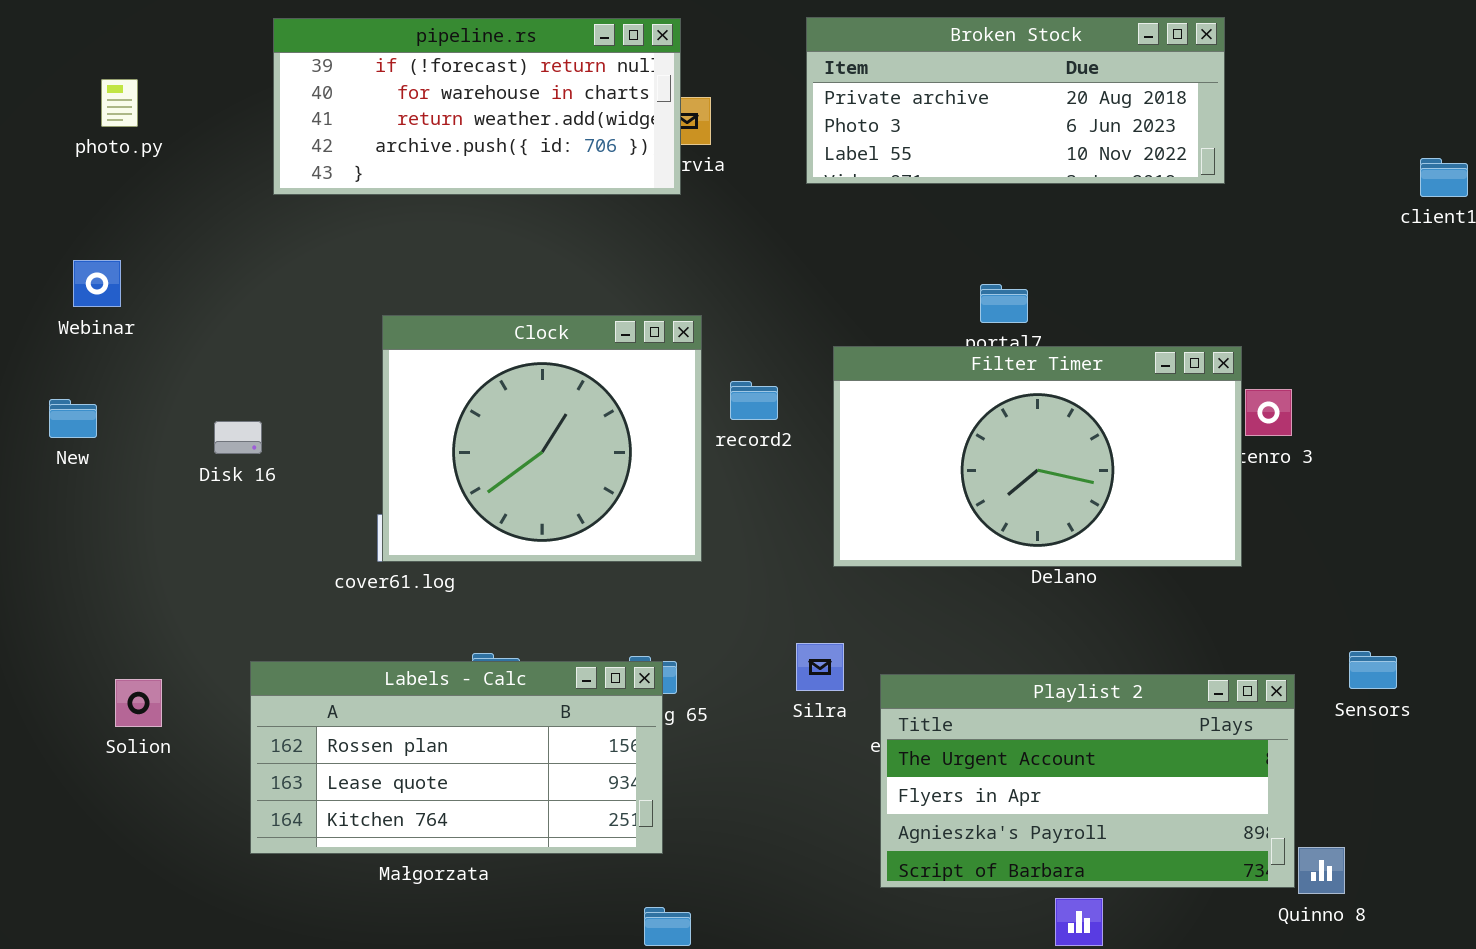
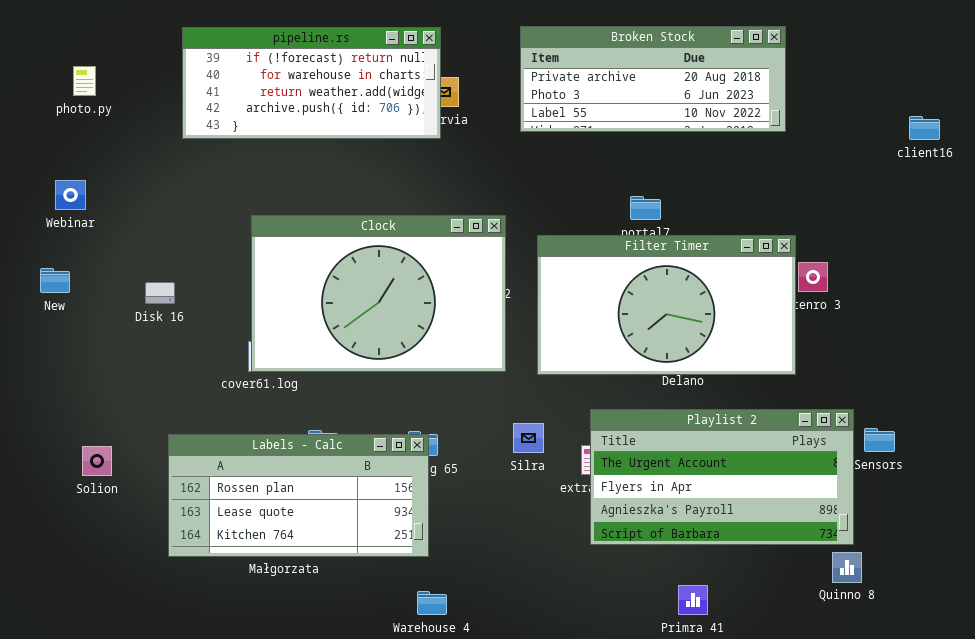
Clock: [382,315,702,562] -> [251,215,506,372], resized
Playlist 2: [880,674,1295,888] -> [590,409,854,545], moved

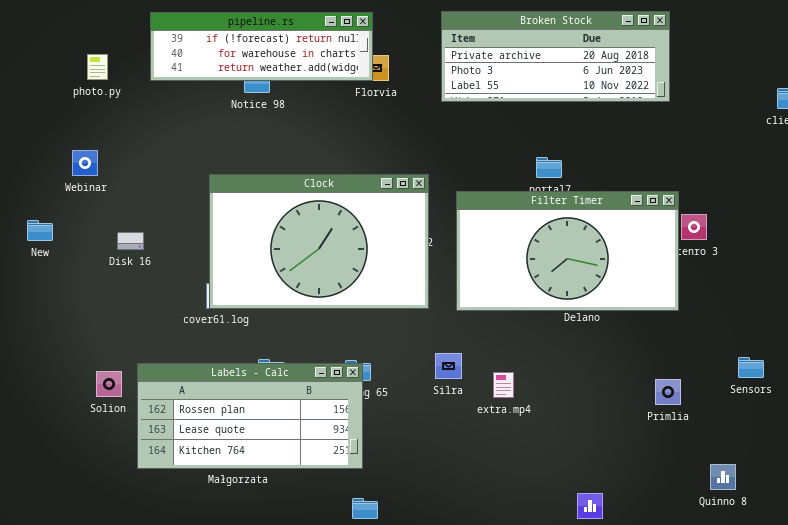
pipeline.rs: [182,27,441,139] -> [150,12,373,81], resized
photo.py: [73,66,96,96] -> [87,54,108,80], moved
Webinar: [55,180,86,210] -> [72,150,98,176], moved
Playlist 2: [590,409,854,545] -> none, closed
Solion: [82,446,112,476] -> [96,371,122,397], moved

